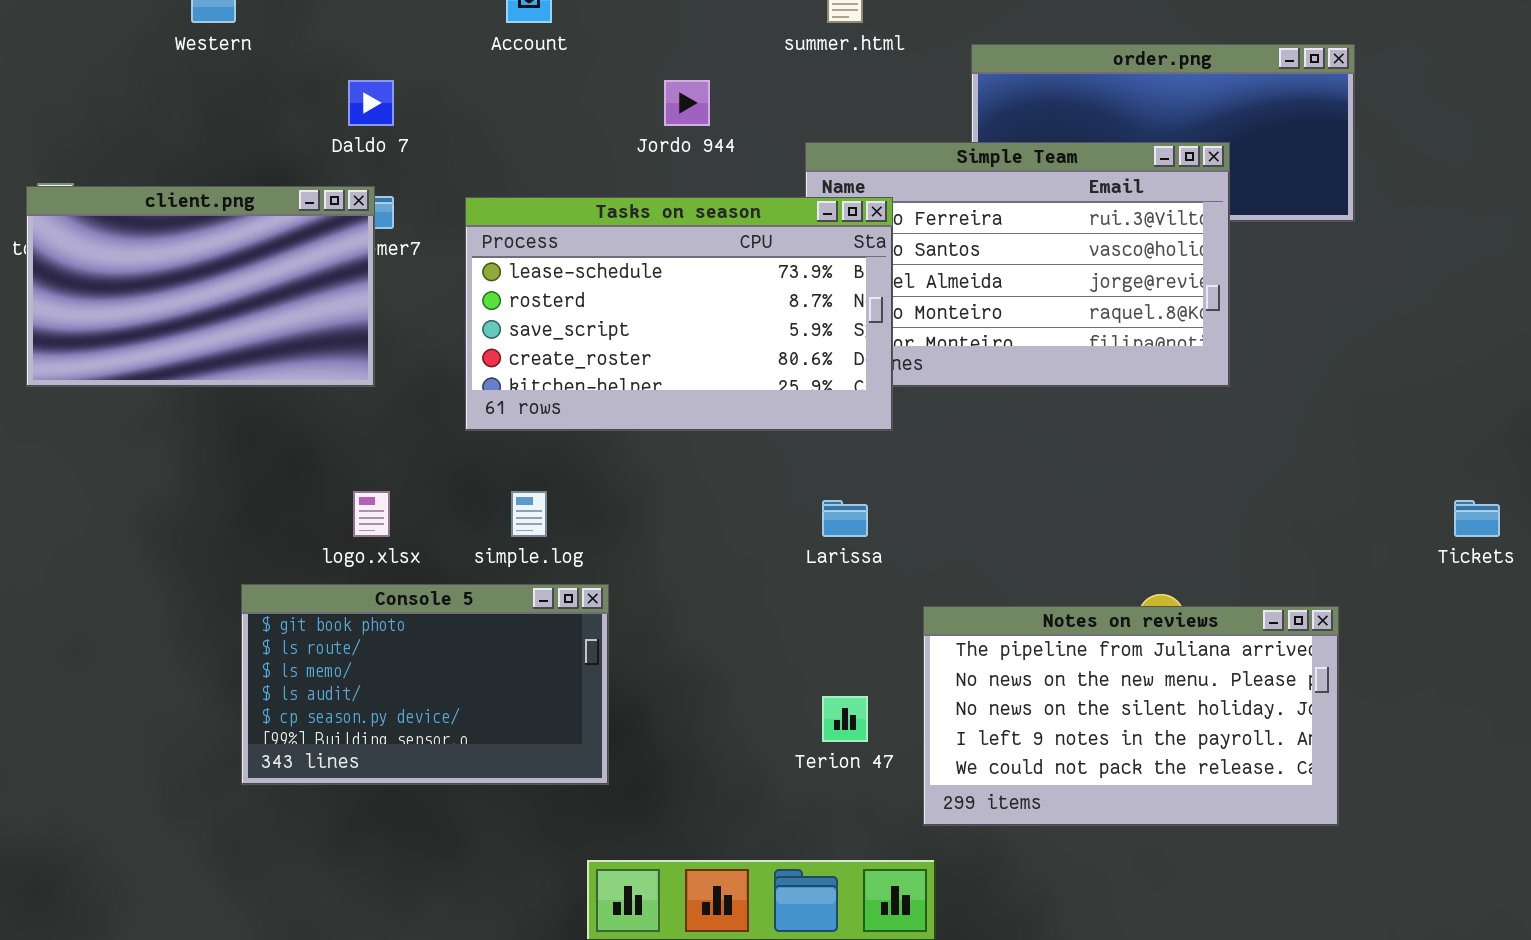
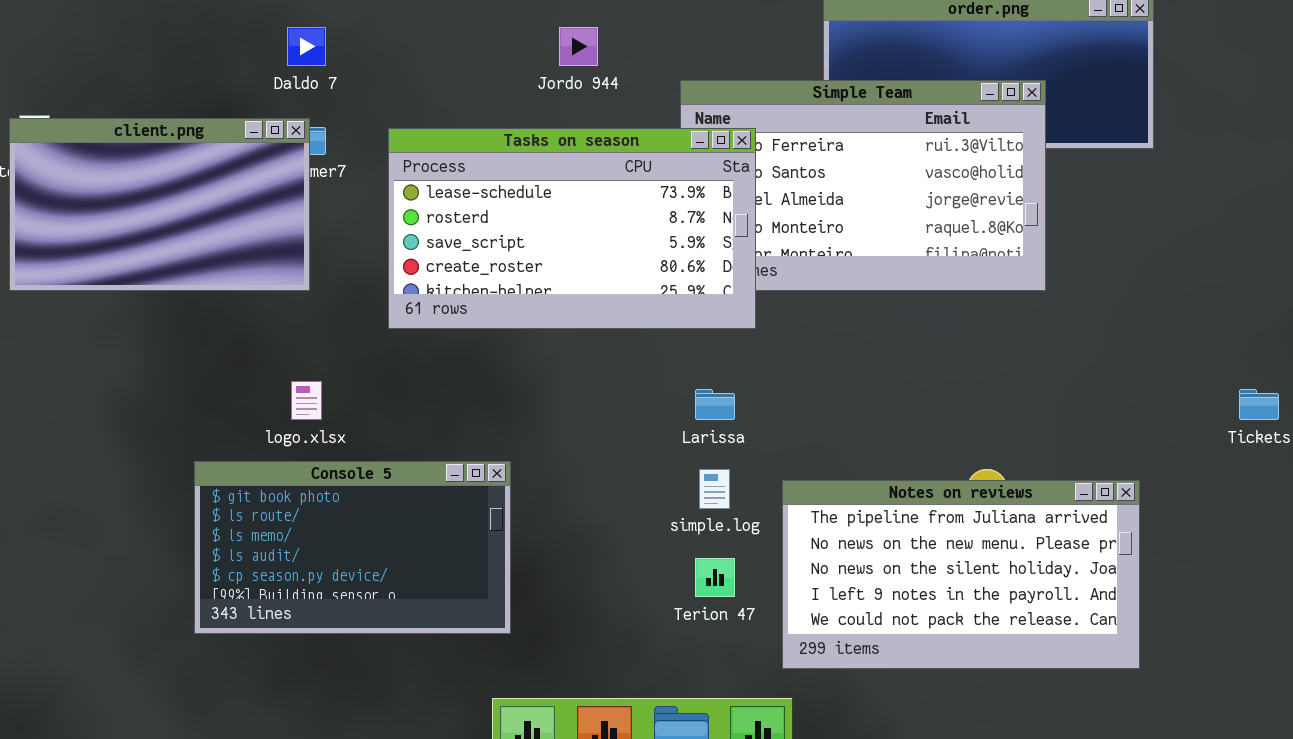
simple.log: [511,491,547,537] -> [699,469,730,509], moved

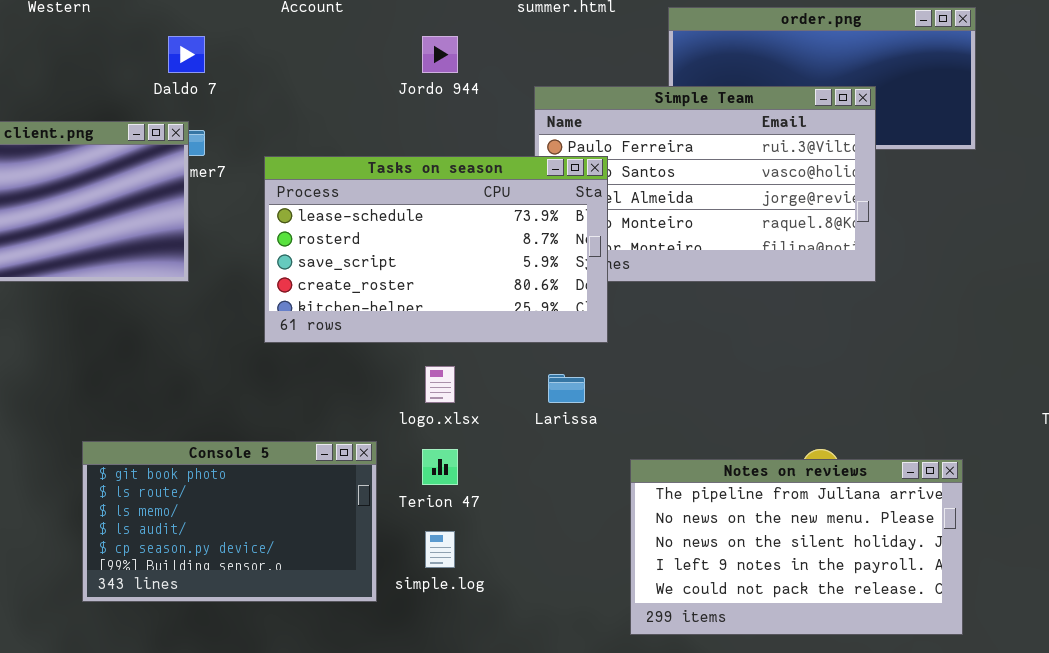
Tasks on season: [388,128,756,329] -> [264,156,608,343], moved
logo.xlsx: [291,381,322,420] -> [425,366,455,403], moved
simple.log: [699,469,730,509] -> [425,531,455,568], moved
Terion 47: [695,558,735,597] -> [422,449,458,485], moved

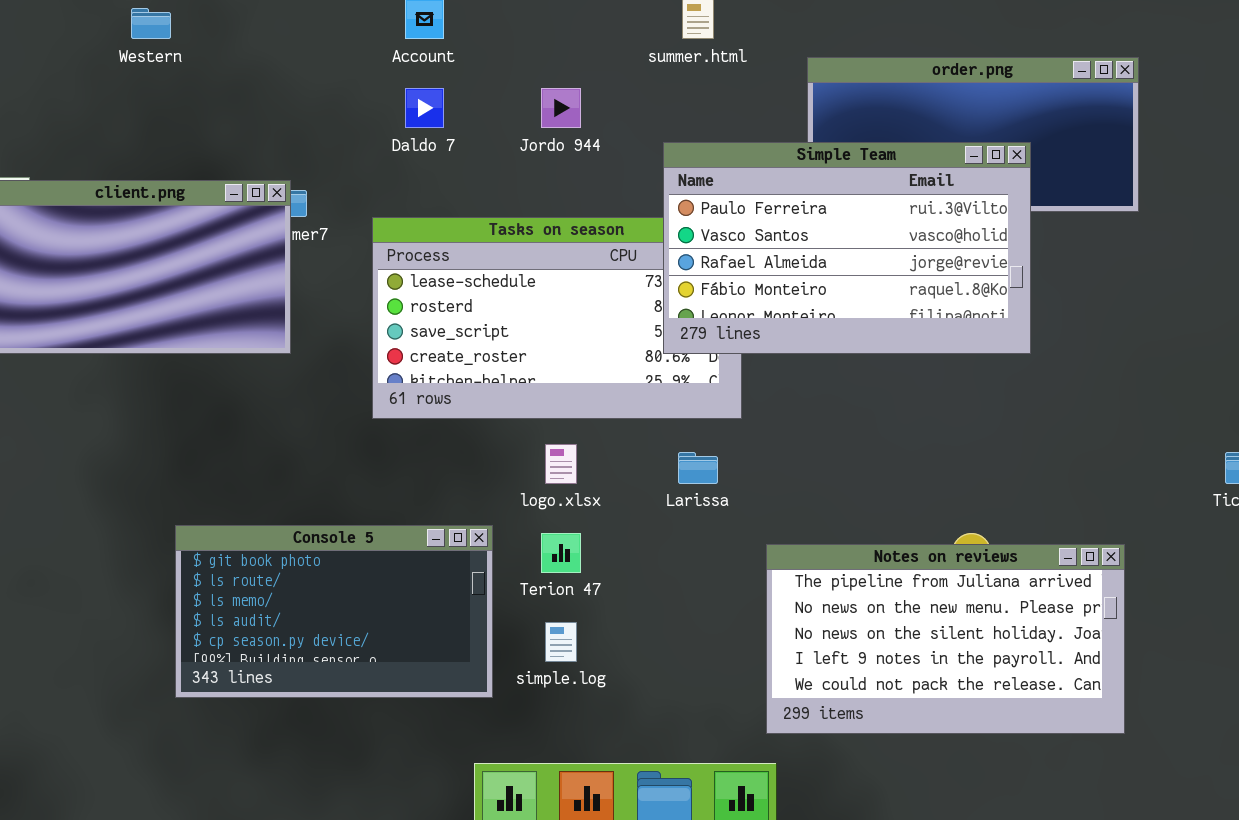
Daldo 7: [168,36,205,73] -> [405,88,444,128], moved
Simple Team: [534,86,876,282] -> [663,142,1031,354], raised

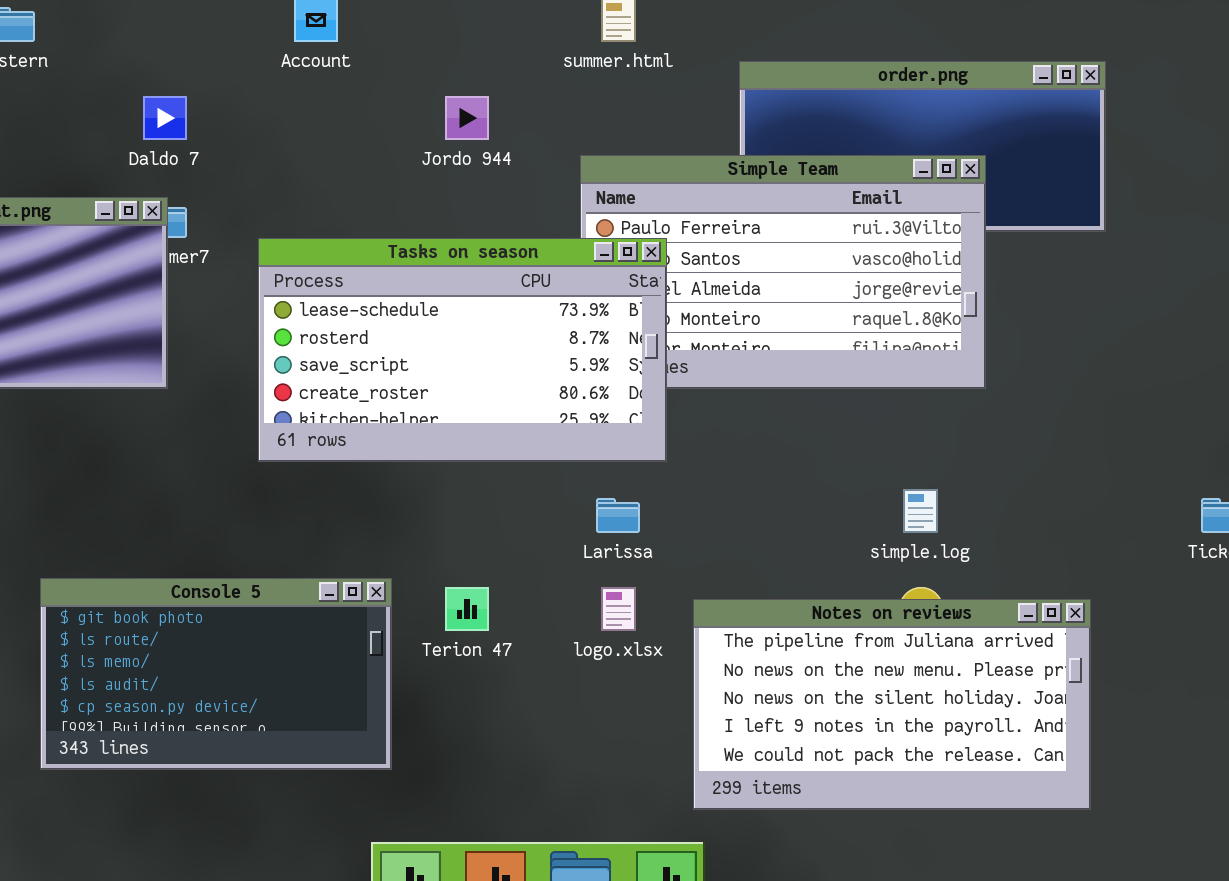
Daldo 7: [405,88,444,128] -> [143,96,187,140], moved
Tasks on season: [372,217,742,419] -> [258,238,667,462], raised
logo.xlsx: [545,444,577,484] -> [601,587,636,631], moved
simple.log: [545,622,577,662] -> [903,489,938,533], moved

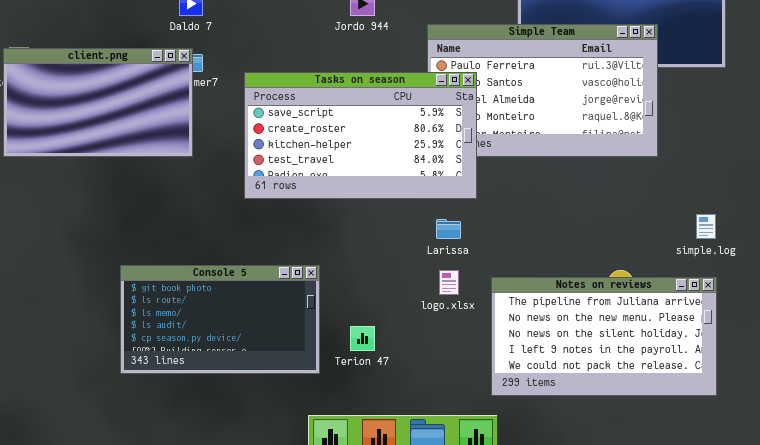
Tasks on season: [258,238,667,462] -> [244,72,477,199], scrolled down 2 rows
simple.log: [903,489,938,533] -> [696,214,716,239], moved
Terion 47: [445,587,489,631] -> [350,326,375,351], moved

